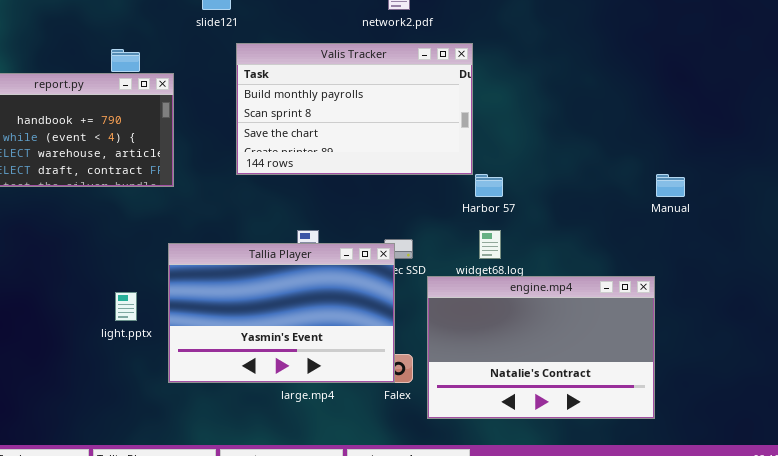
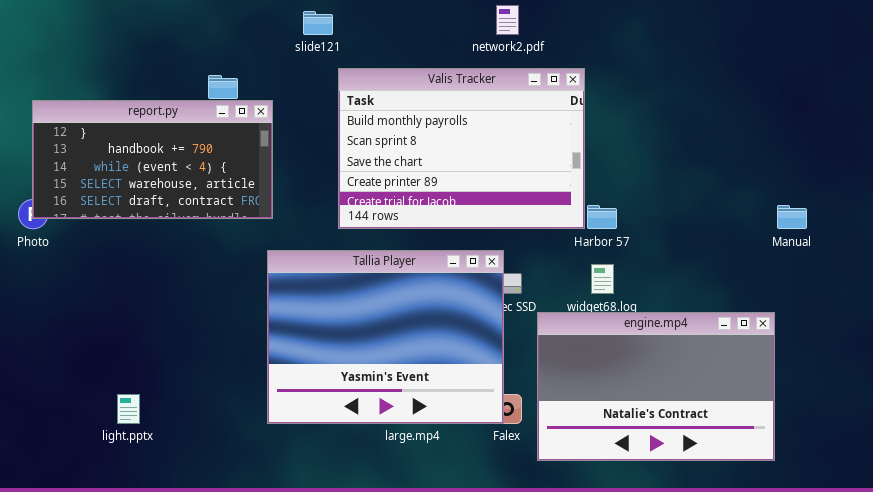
Valis Tracker: [236,43,473,175] -> [338,68,585,229], resized
Tallia Player: [168,243,395,383] -> [267,250,504,424], resized
light.pptx: [115,292,137,321] -> [117,394,140,424], moved

